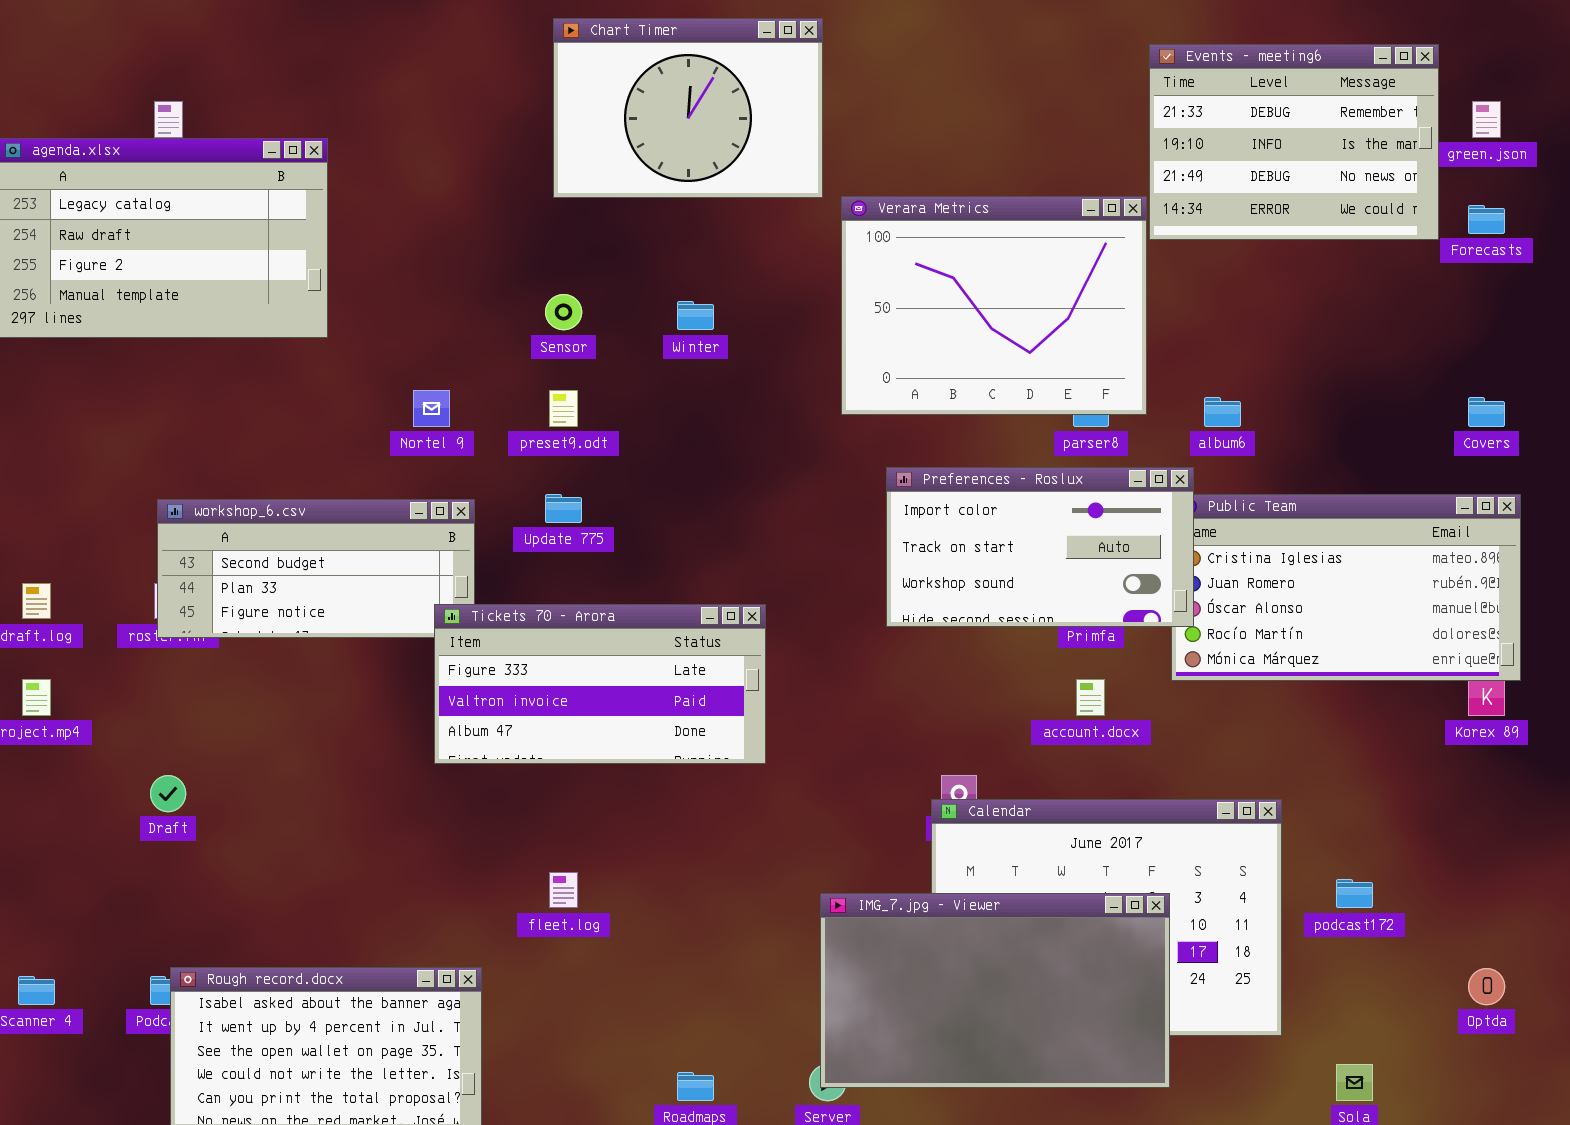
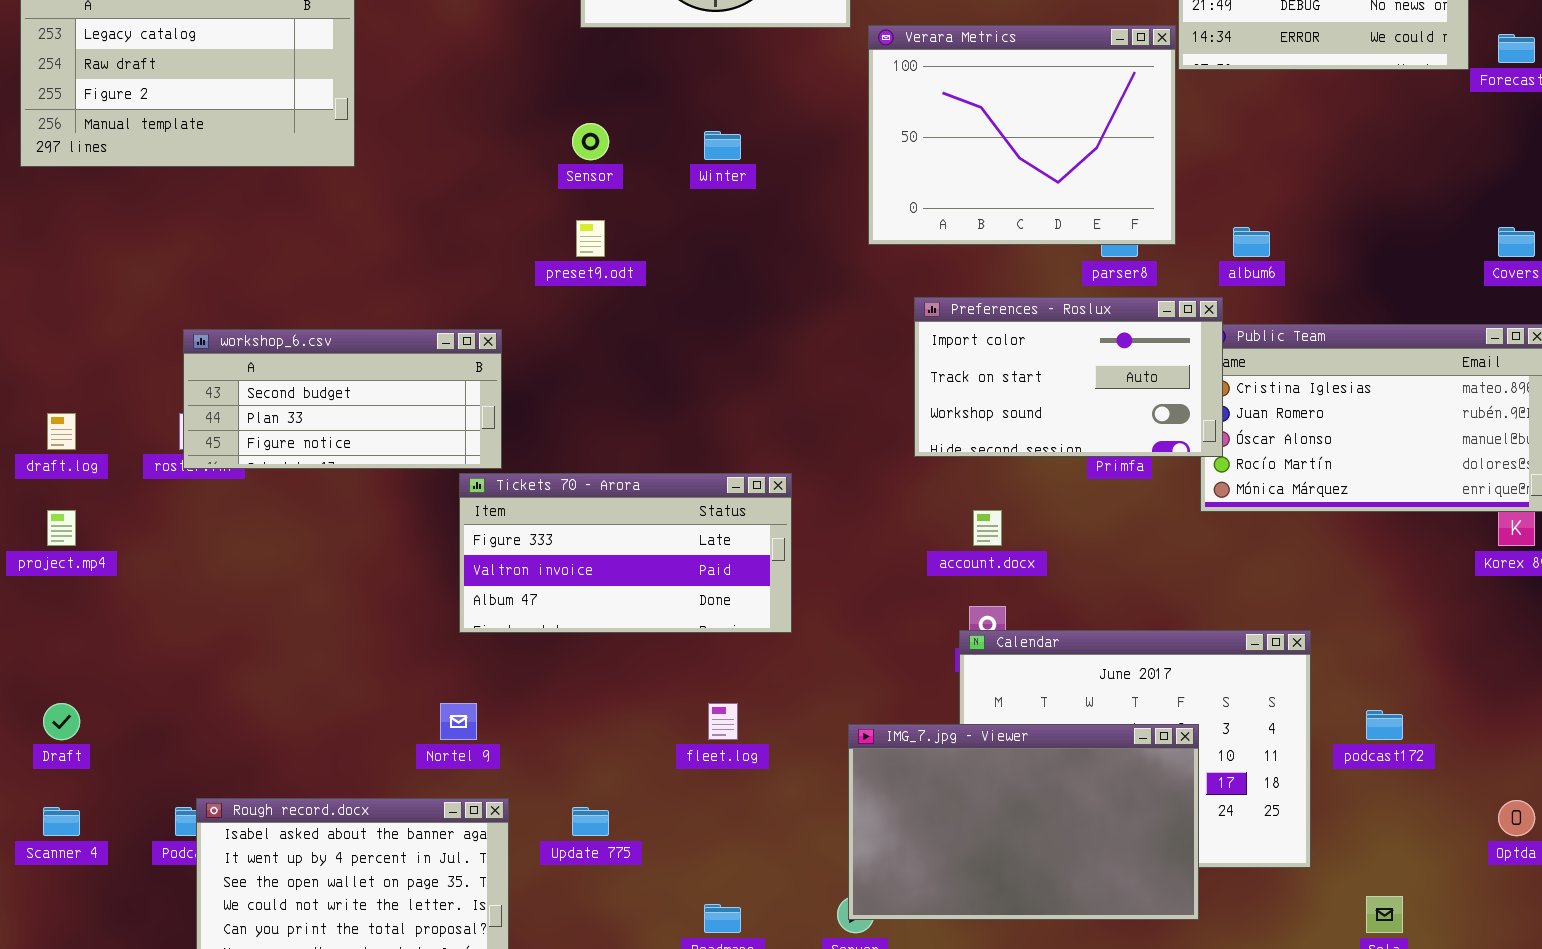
Nortel 9: [413,390,450,427] -> [440,703,477,740], moved
Update 775: [545,494,582,523] -> [572,807,609,836], moved
Tickets 70 - Arora: [434,604,766,764] -> [459,473,792,633], moved
account.docx: [1076,679,1105,716] -> [973,510,1002,546], moved
Draft: [150,775,186,812] -> [43,703,80,740], moved
fleet.log: [549,872,578,908] -> [708,703,738,740], moved

